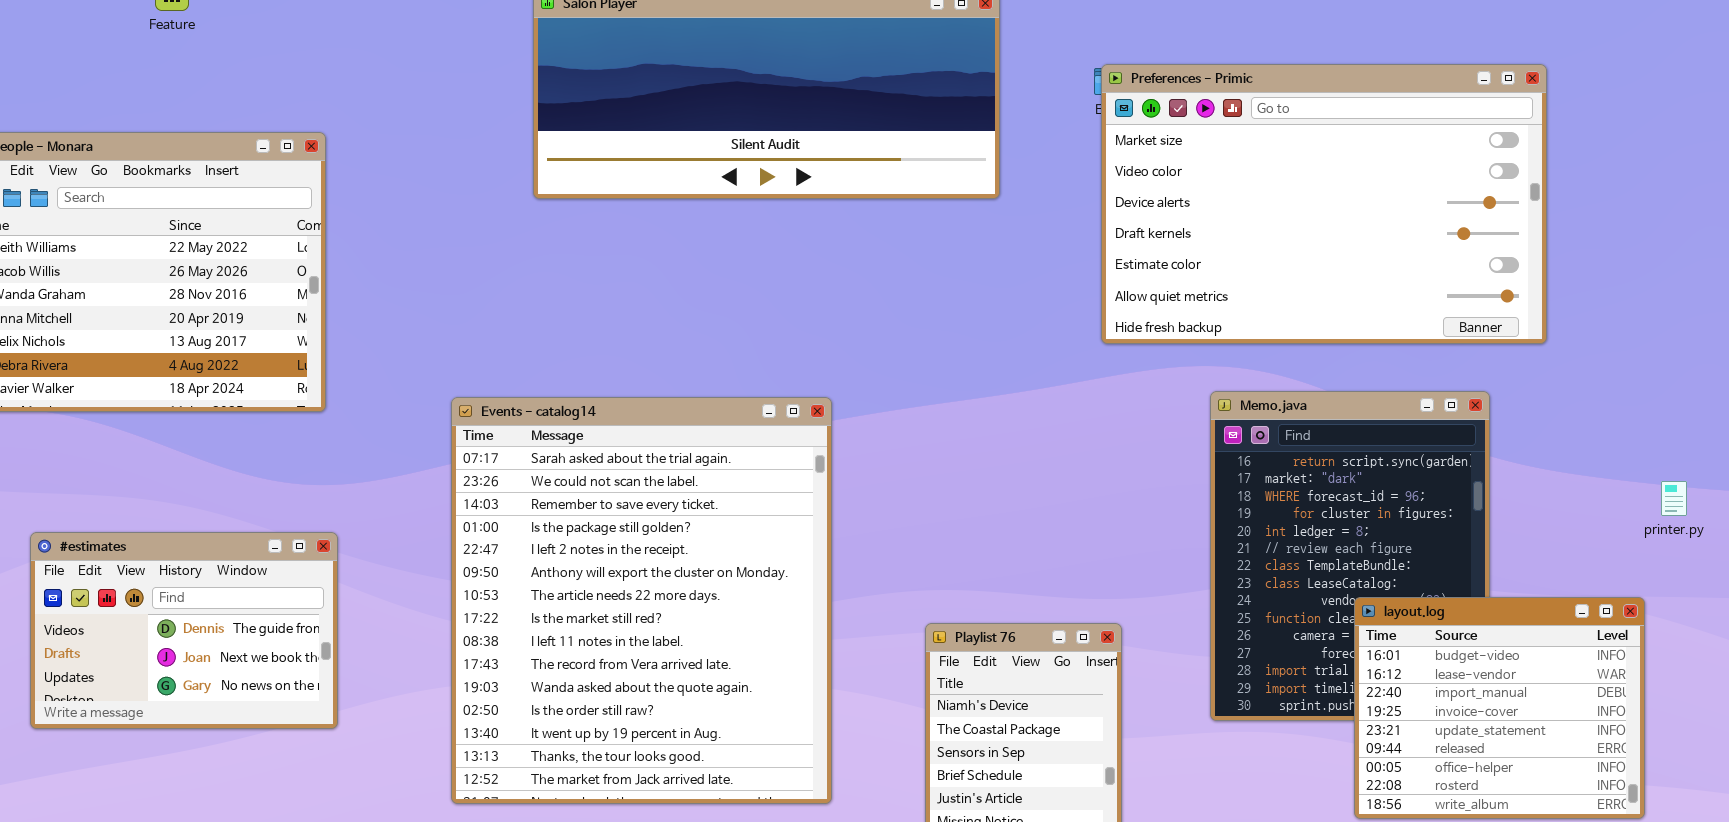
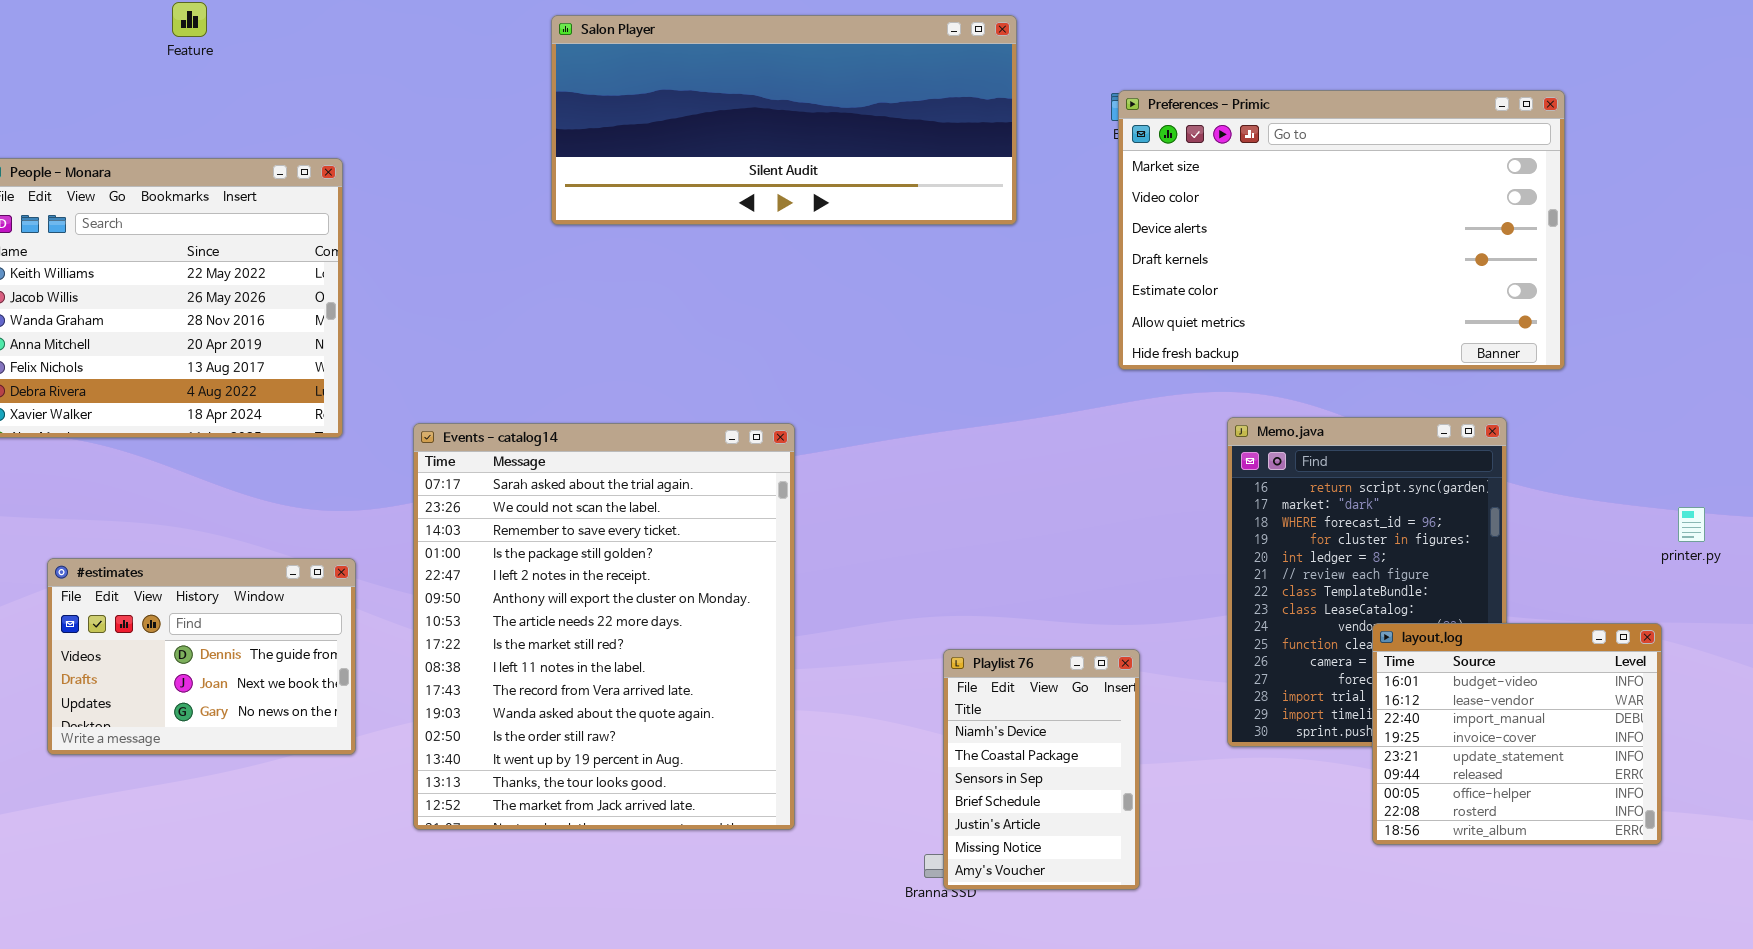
Events - catalog14: [451,397,832,804] -> [413,423,795,830], moved

